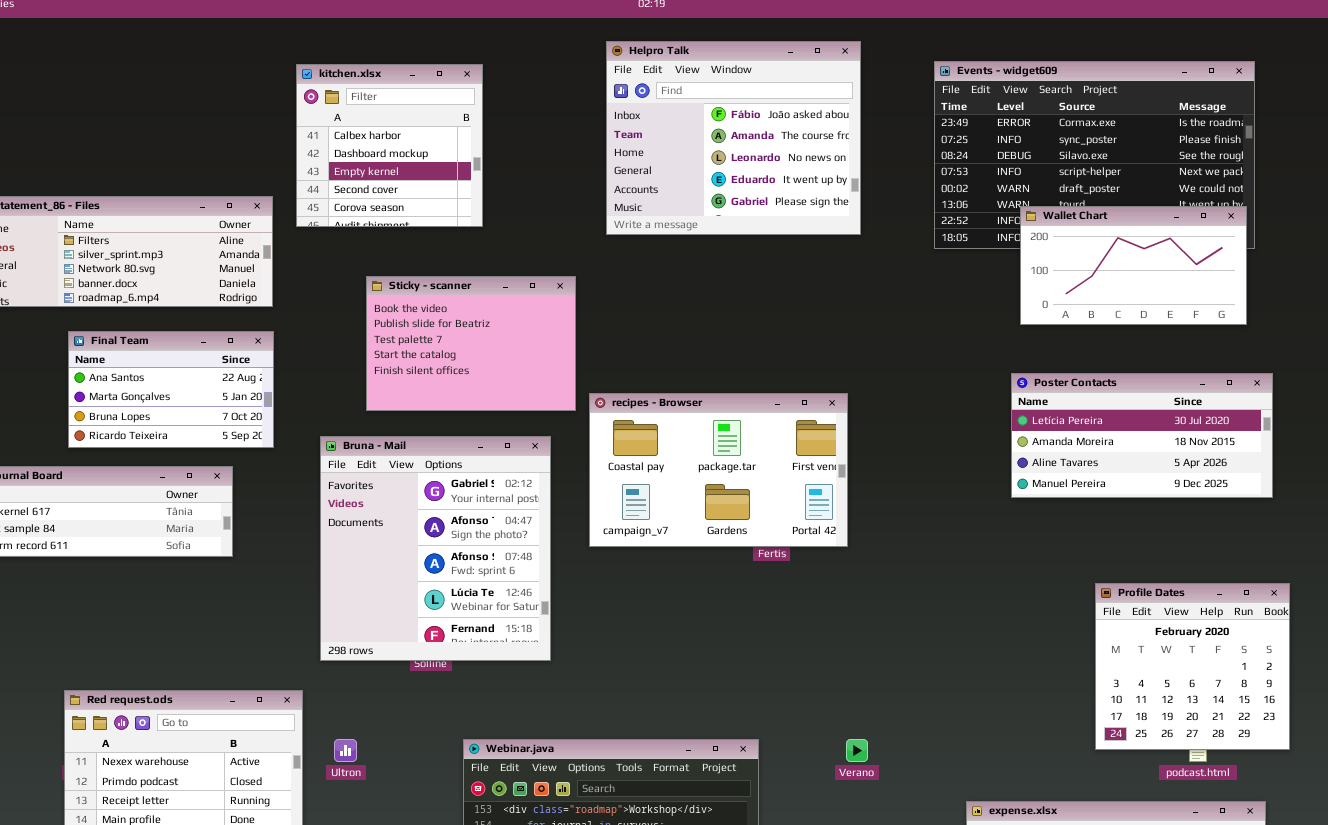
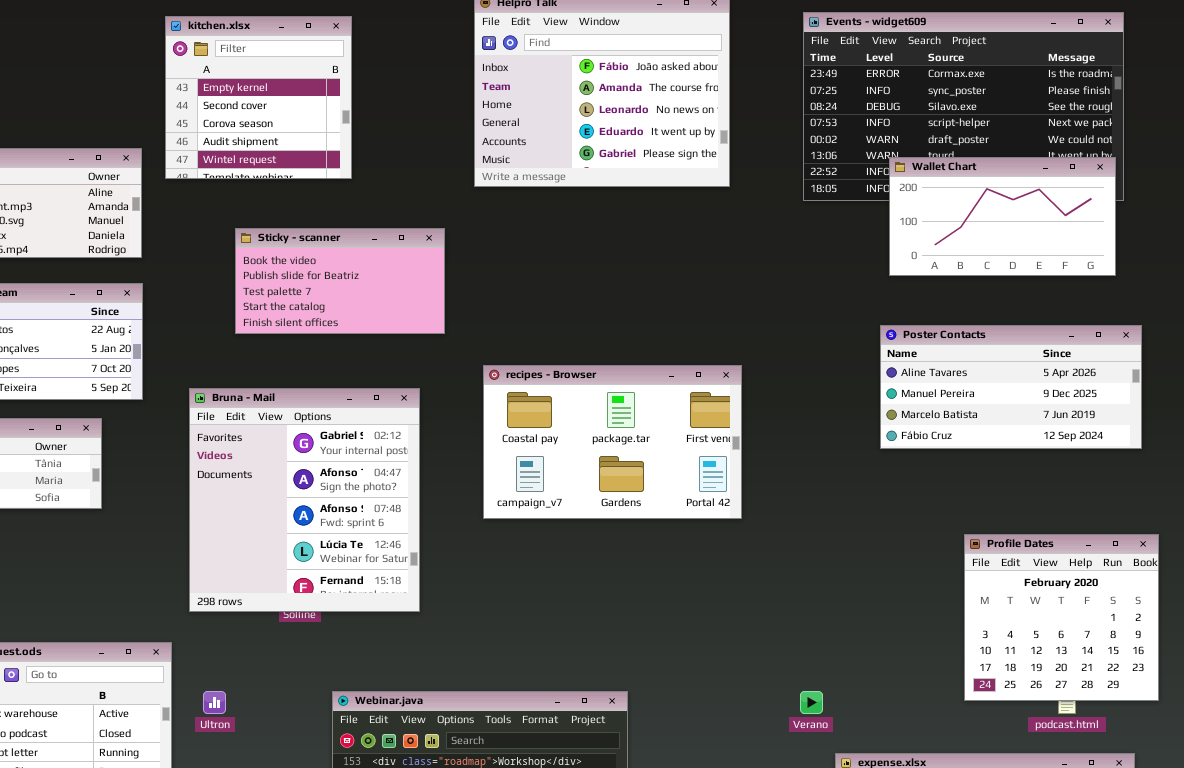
kitchen.xlsx: [296,64,483,227] -> [165,16,352,179], scrolled down 2 rows
Sticky - scanner: [366,276,576,411] -> [235,228,445,334], resized
Poster Contacts: [1011,373,1273,498] -> [880,325,1142,449], scrolled down 2 rows
recipes - Browser: [589,393,848,547] -> [483,365,742,519], moved
Verano: [846,739,868,762] -> [800,691,823,714], moved

